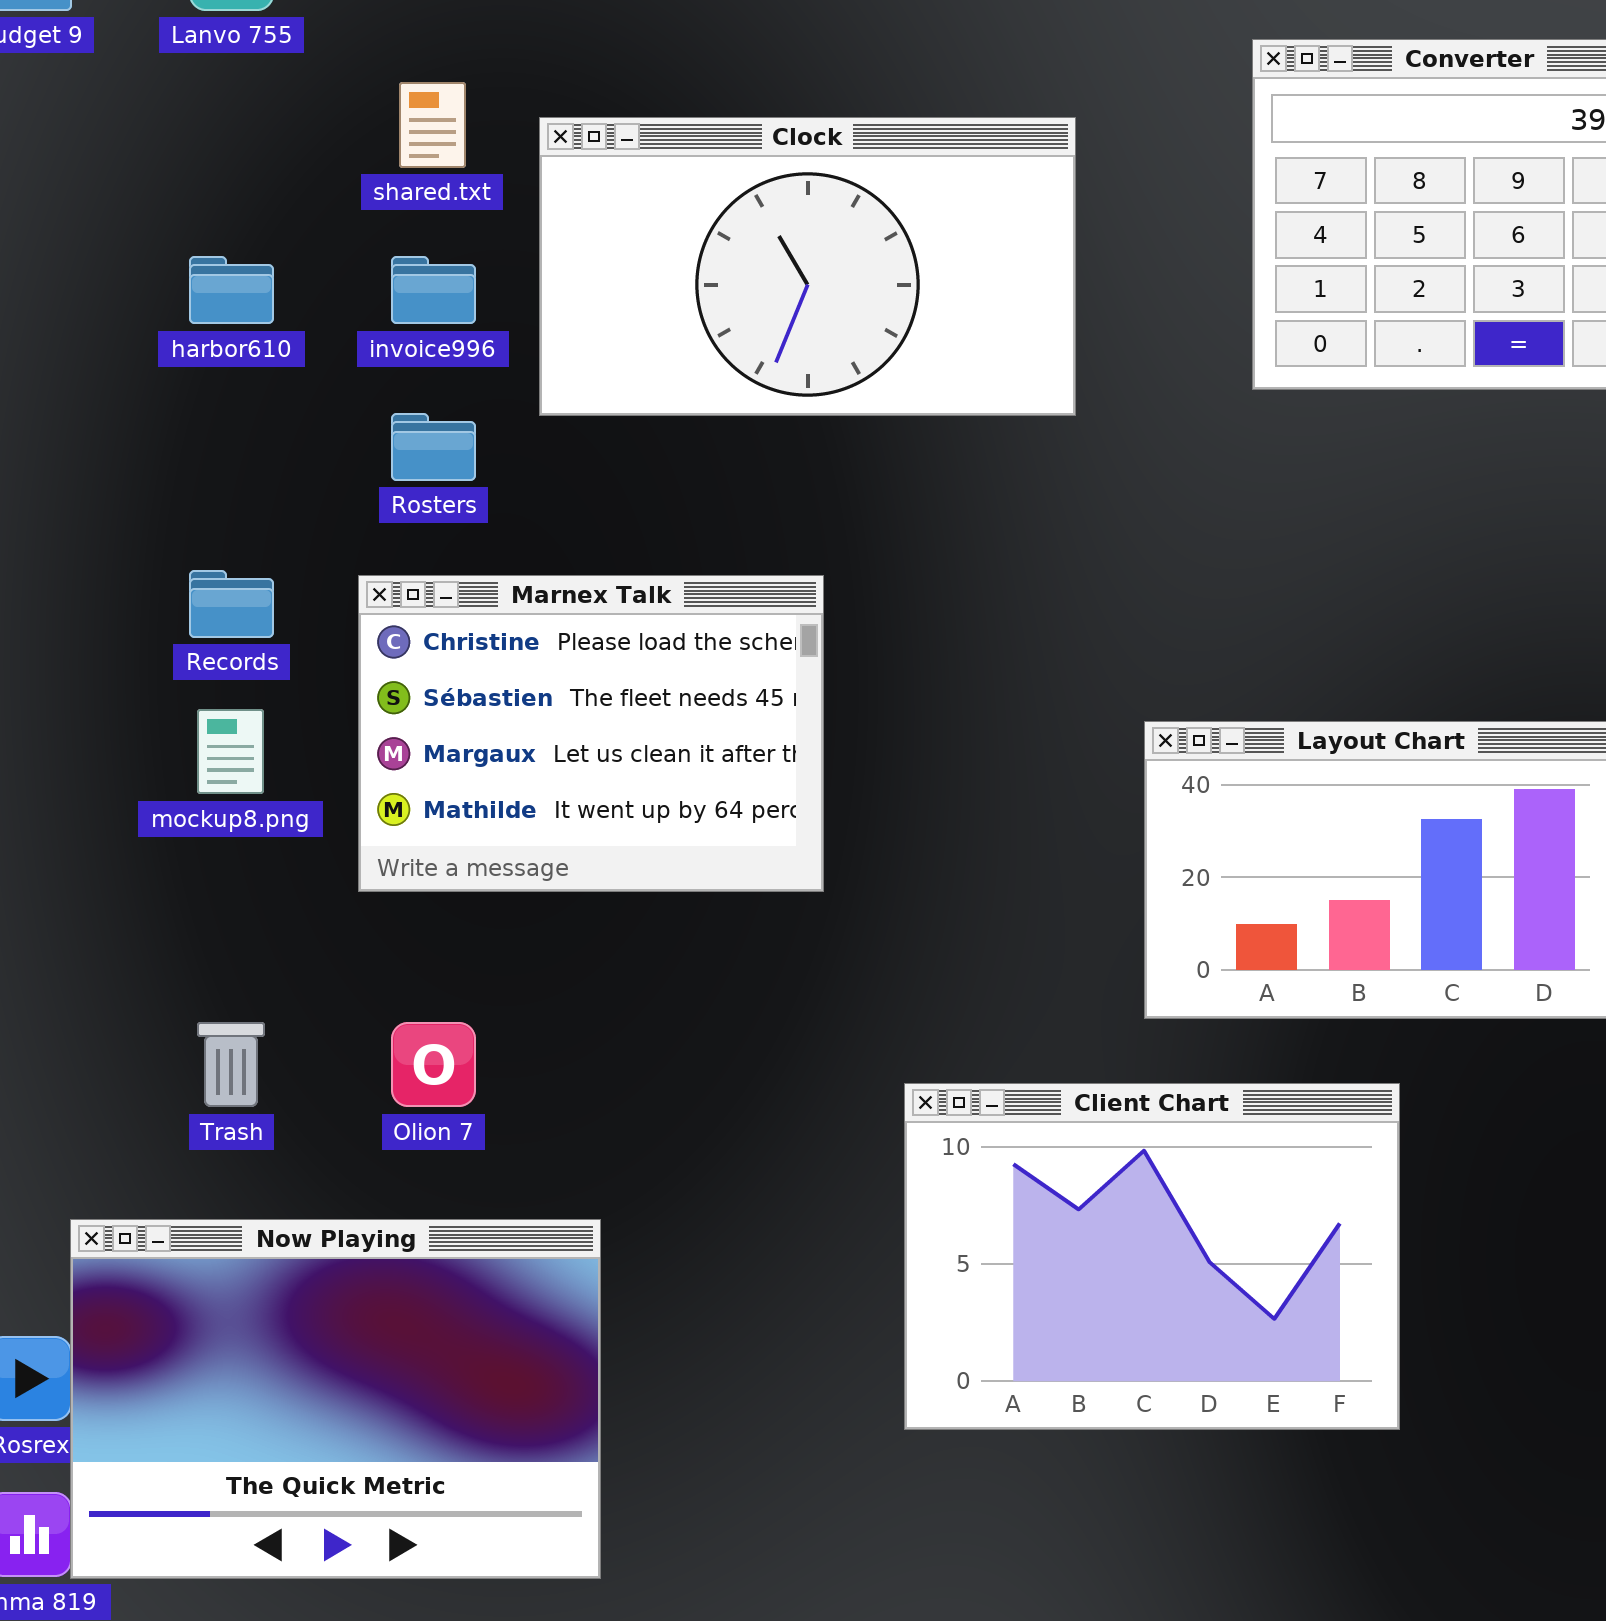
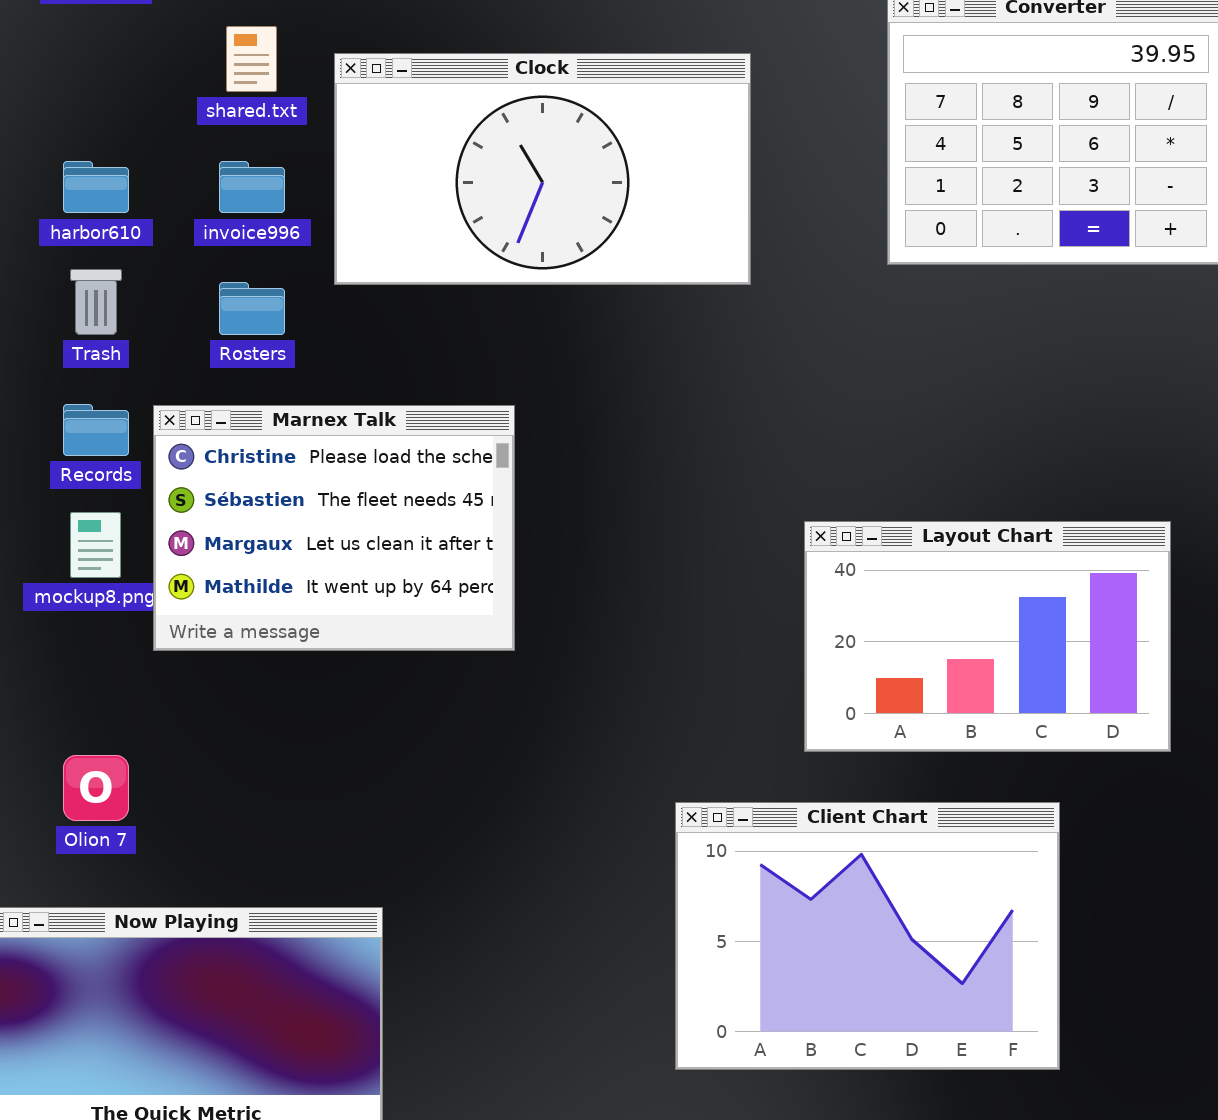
Marnex Talk: [358,575,824,892] -> [153,405,515,651], moved
Trash: [197,1022,265,1107] -> [70,269,122,335], moved
Olion 7: [391,1022,476,1107] -> [63,755,129,821], moved
Client Chart: [904,1083,1400,1430] -> [675,802,1060,1070], moved

